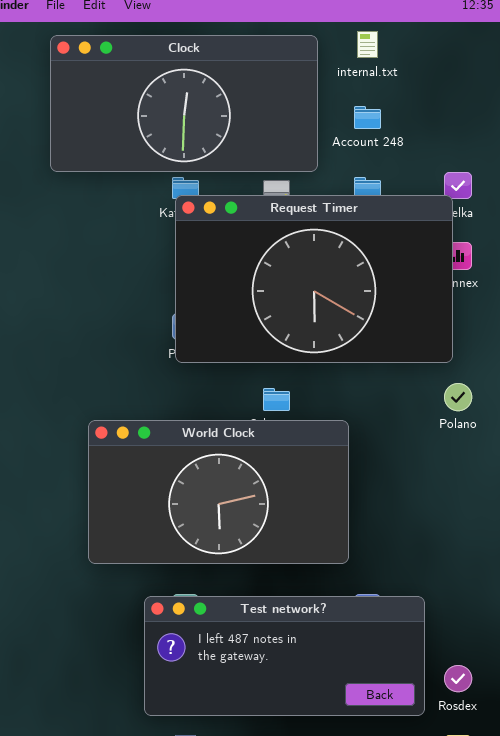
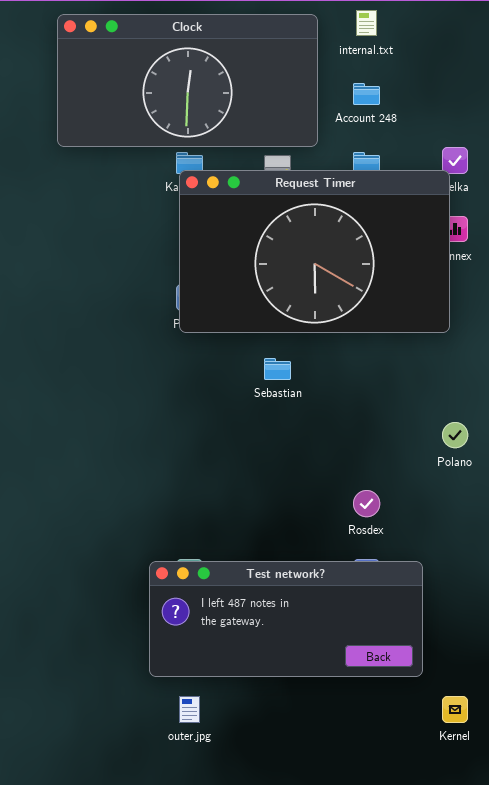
Polano: [444,383,472,411] -> [442,422,468,448], moved
World Clock: [88,420,349,564] -> none, closed
Rosdex: [444,665,472,692] -> [353,490,380,517], moved

